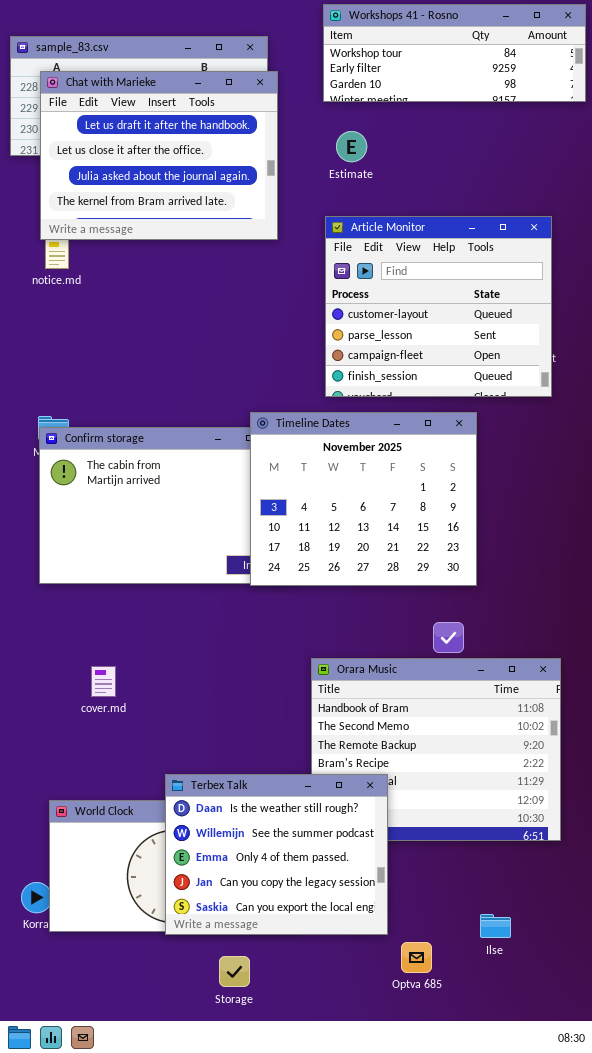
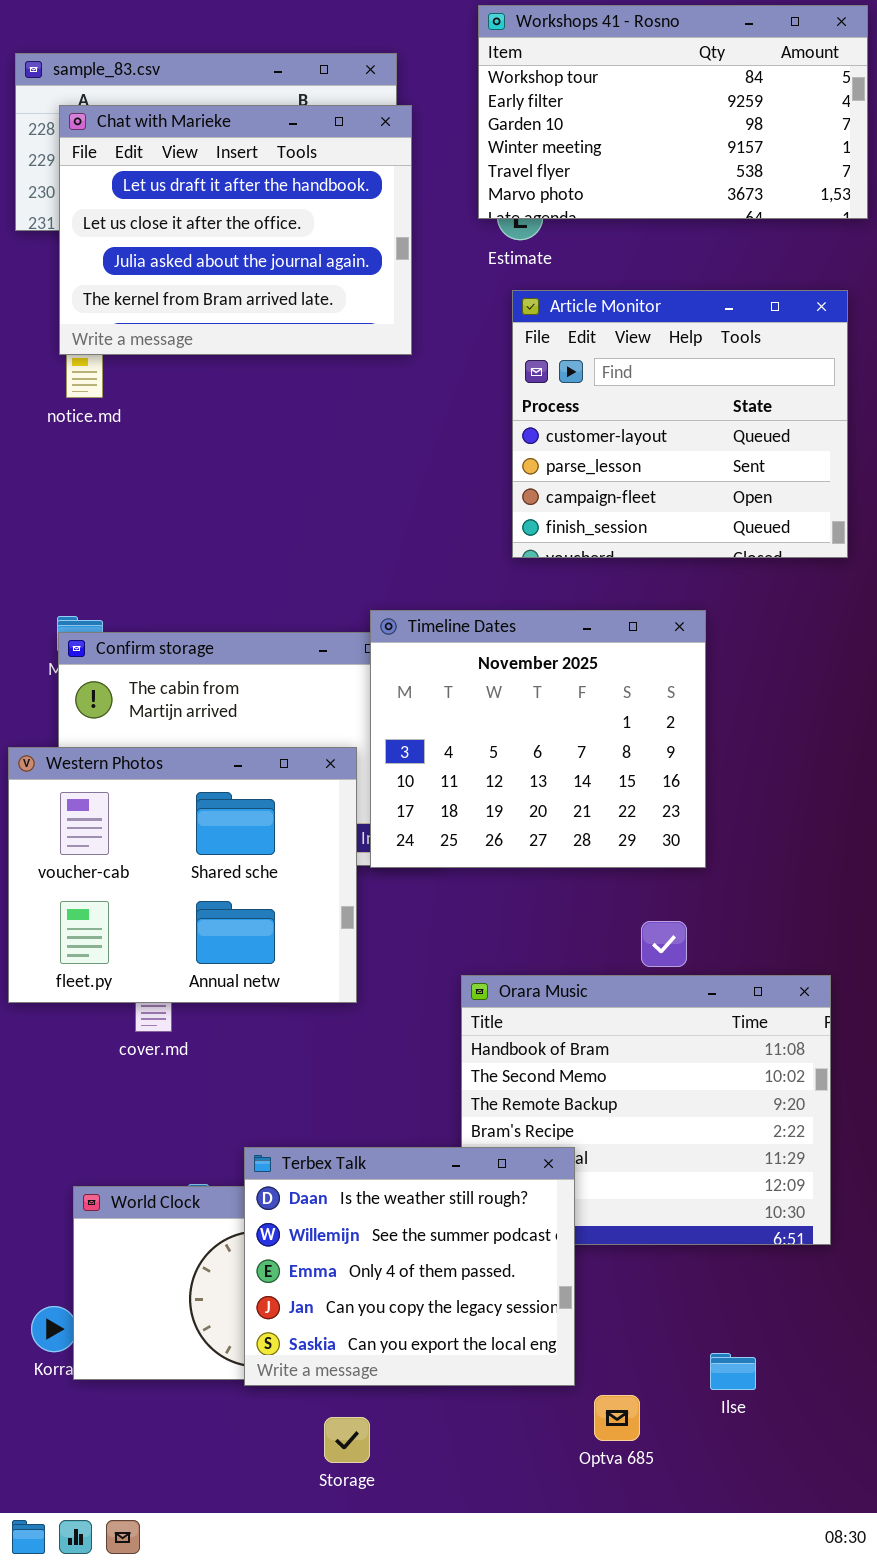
Workshops 41 - Rosno: [323,4,586,102] -> [478,5,868,219], resized
Article Monitor: [325,216,552,397] -> [512,290,848,558], moved
Western Photos: none -> [8,747,357,1003], opened

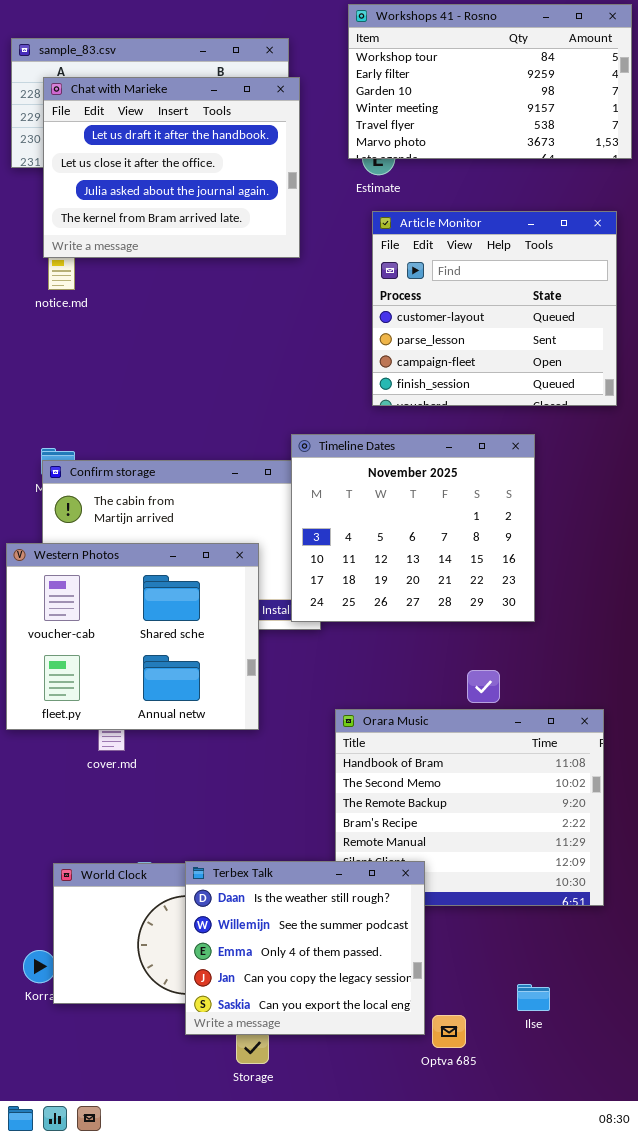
Timeline Dates: [370,610,706,868] -> [291,434,535,622], moved
Terbex Talk: [244,1147,575,1386] -> [185,861,425,1035], moved

